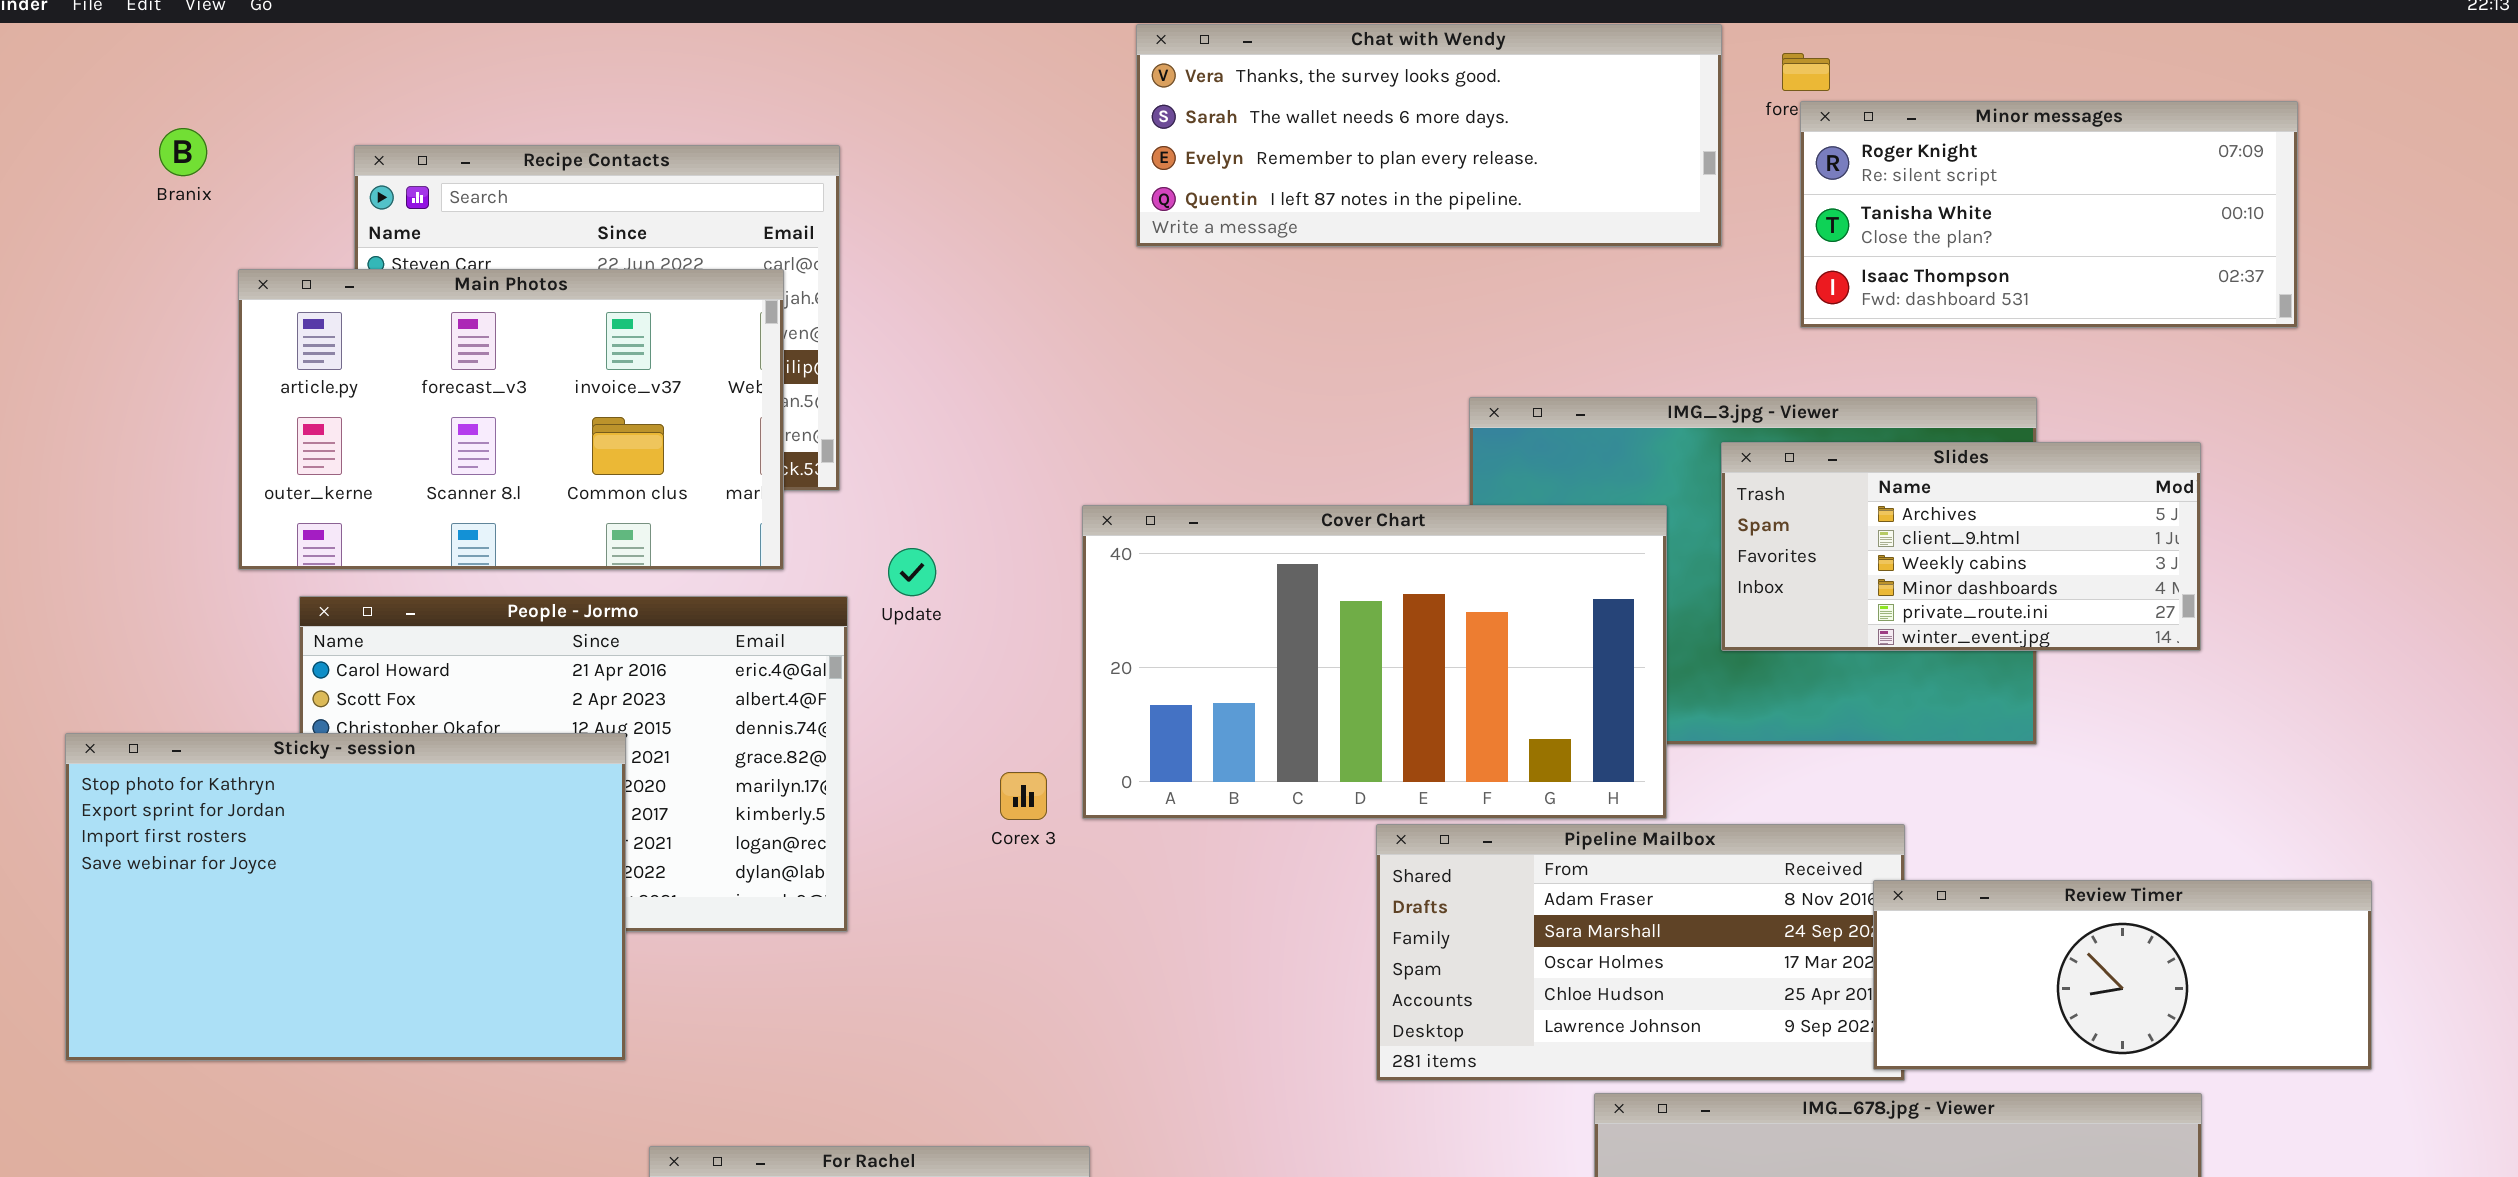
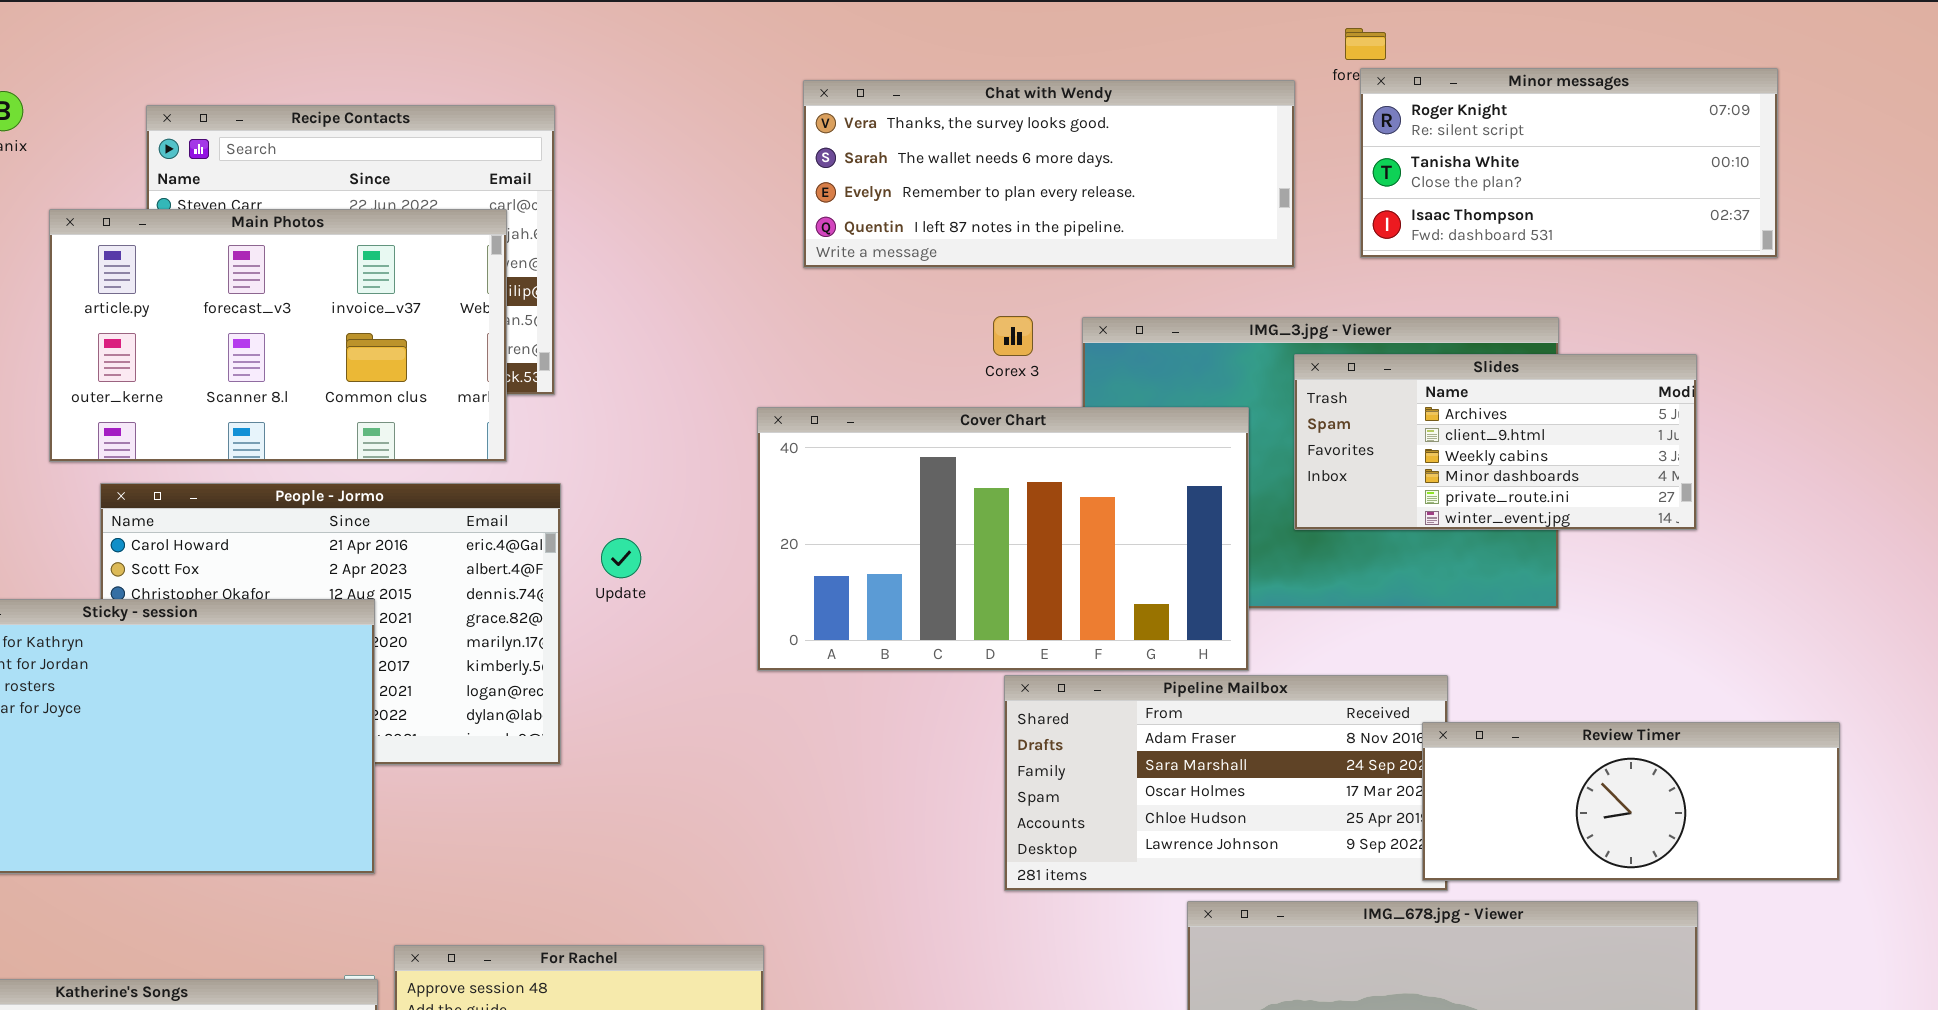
Chat with Wendy: [1136,24,1722,247] -> [803,80,1295,268], moved
Update: [888,548,936,596] -> [601,538,641,578], moved
Corex 3: [1000,772,1047,820] -> [993,316,1033,356], moved

